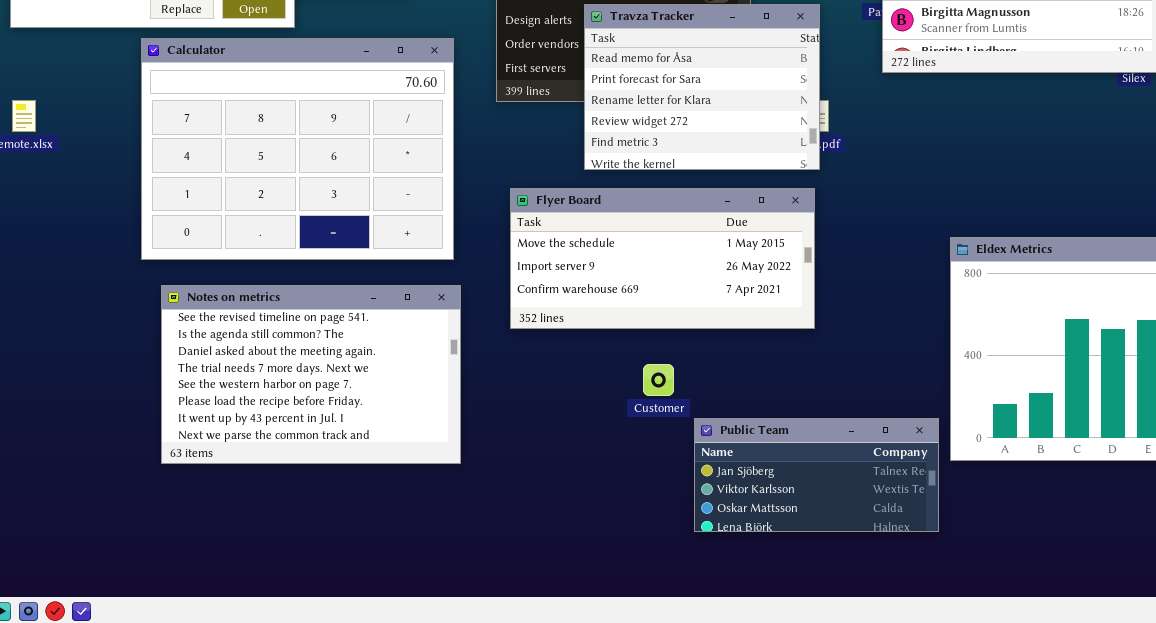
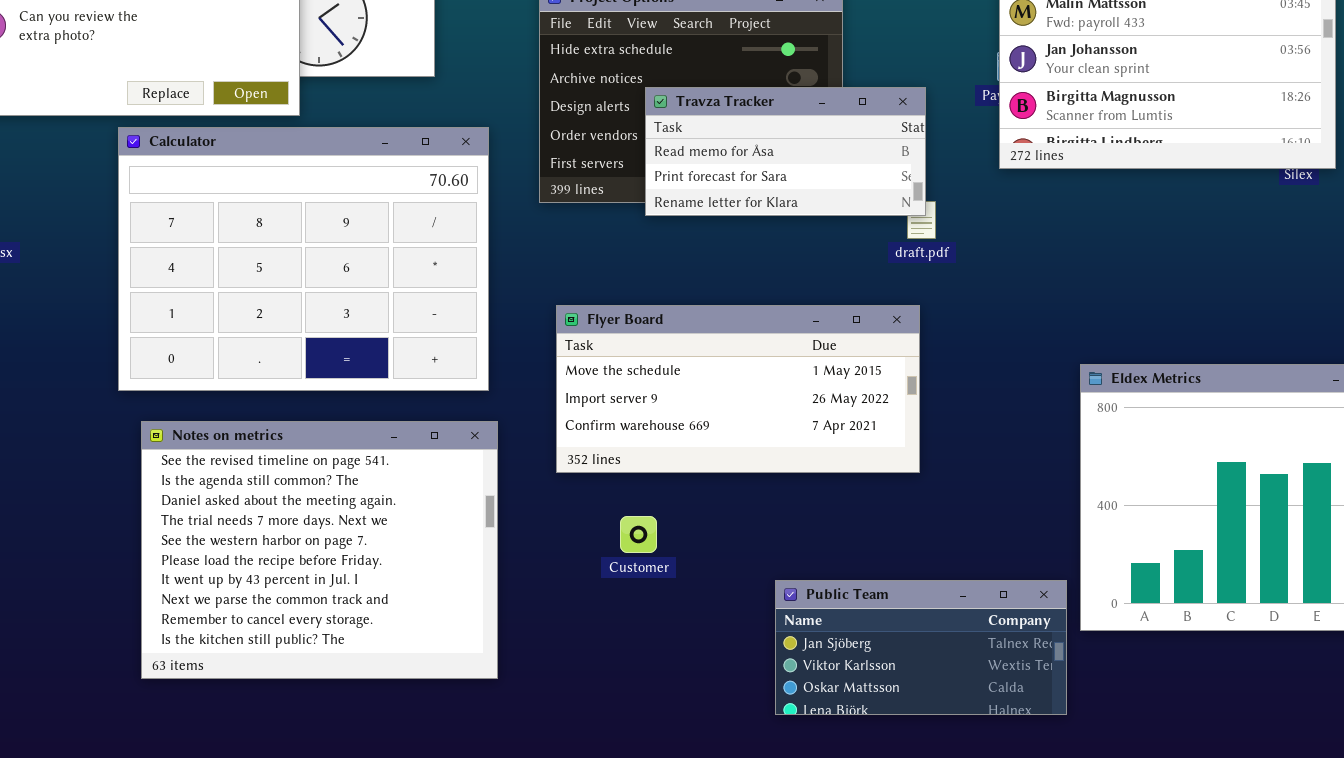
Travza Tracker: [584,4,820,170] -> [645,87,926,216], resized
Notes on metrics: [161,285,461,464] -> [141,421,498,679], resized
Customer: [643,364,674,396] -> [620,516,657,553], moved

